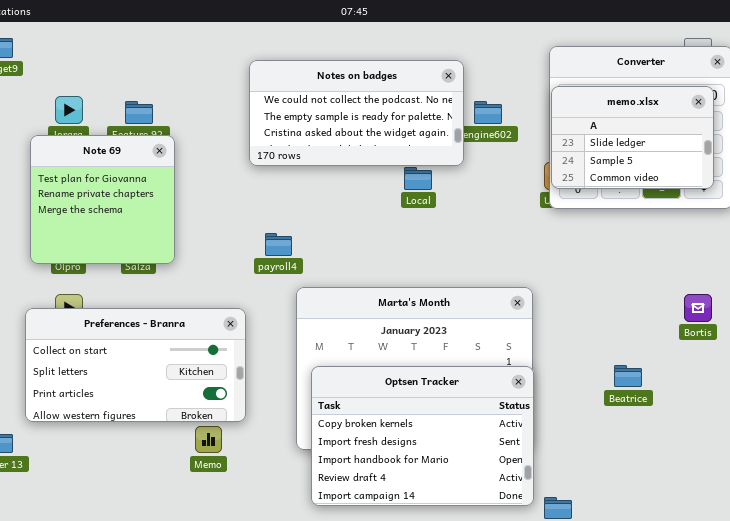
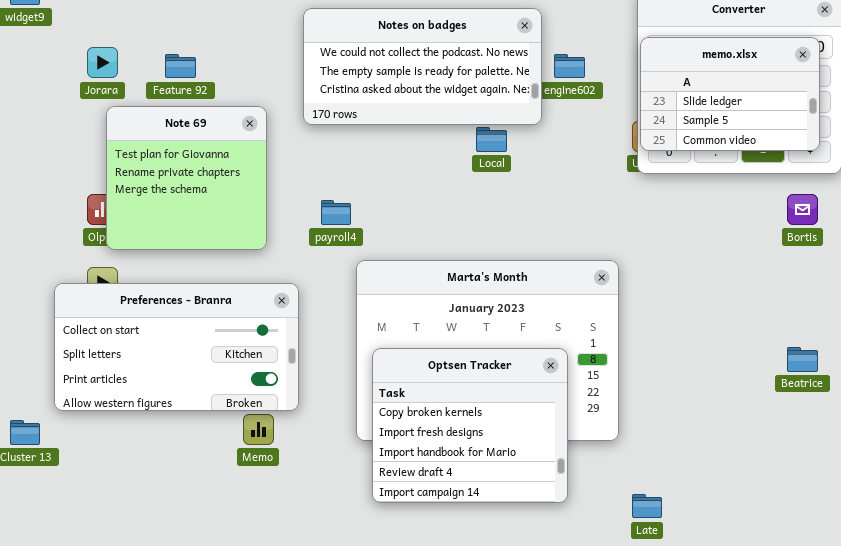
Note 69: [30,135,175,264] -> [106,106,267,250], moved
Bortis: [684,294,712,322] -> [787,194,818,225], moved
Beatrice: [614,365,642,387] -> [787,347,818,372], moved
Optsen Tracker: [311,366,534,506] -> [372,348,568,503], resized

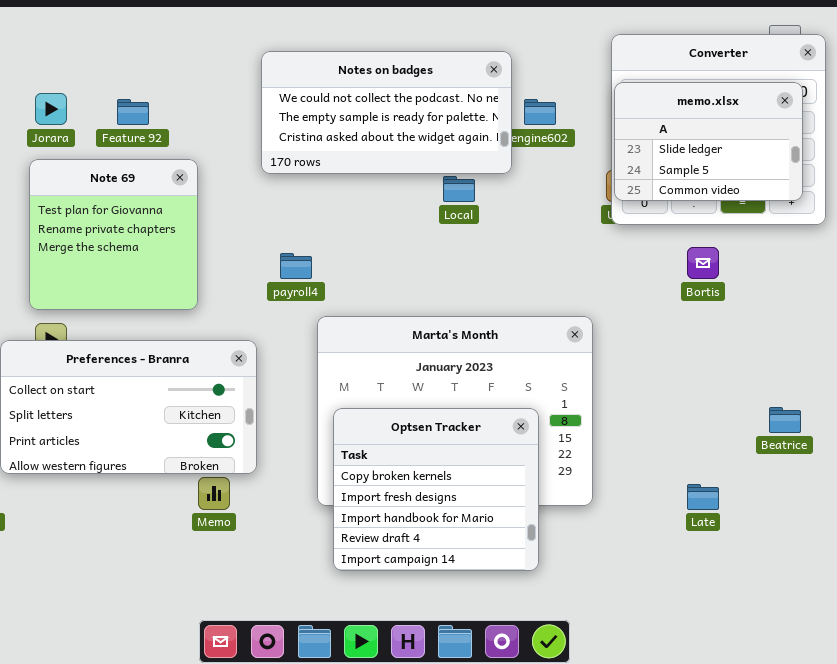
Note 69: [106,106,267,250] -> [29,159,198,310], moved
Bortis: [787,194,818,225] -> [687,247,719,279], moved
Late: [632,494,662,518] -> [687,484,719,510], moved

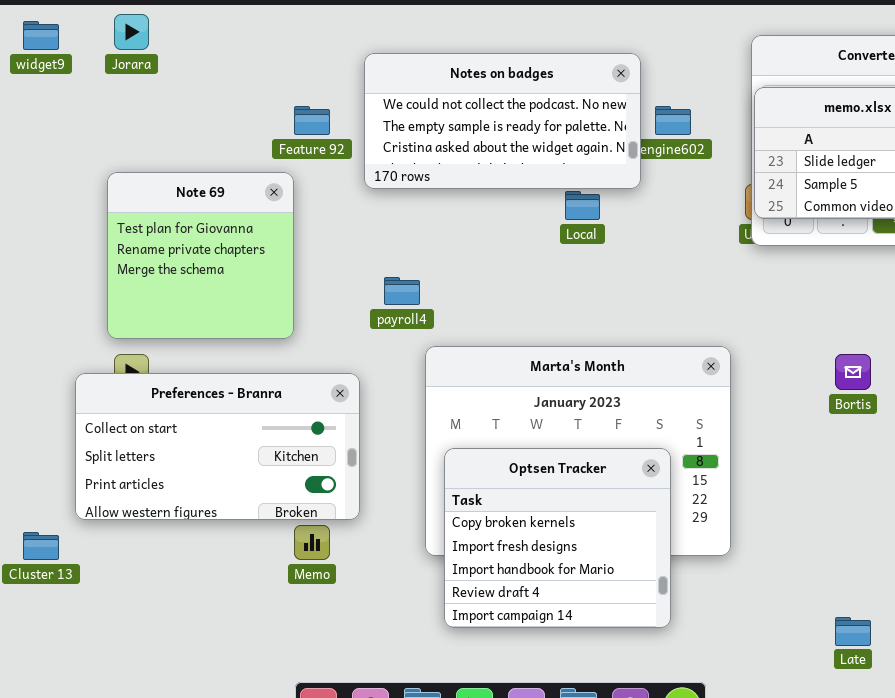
Jorara: [35,93,67,125] -> [114,14,149,50], moved
Feature 92: [117,99,149,125] -> [294,106,330,135], moved
Bortis: [687,247,719,279] -> [835,354,871,390], moved
Late: [687,484,719,510] -> [835,617,871,646], moved

